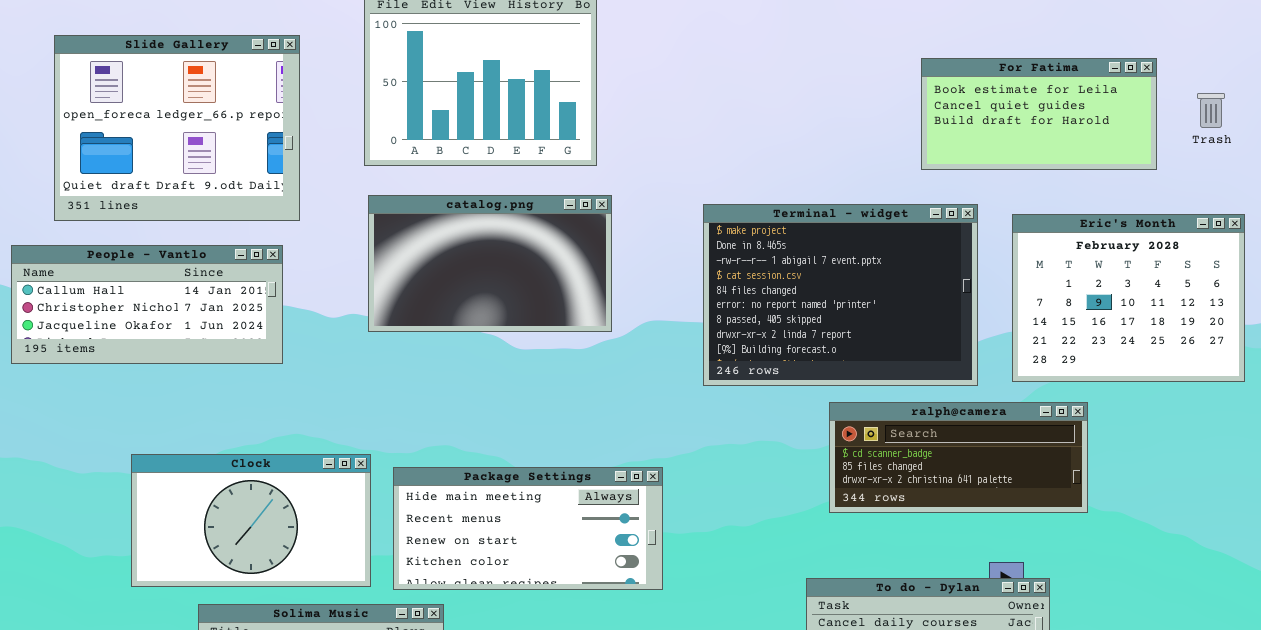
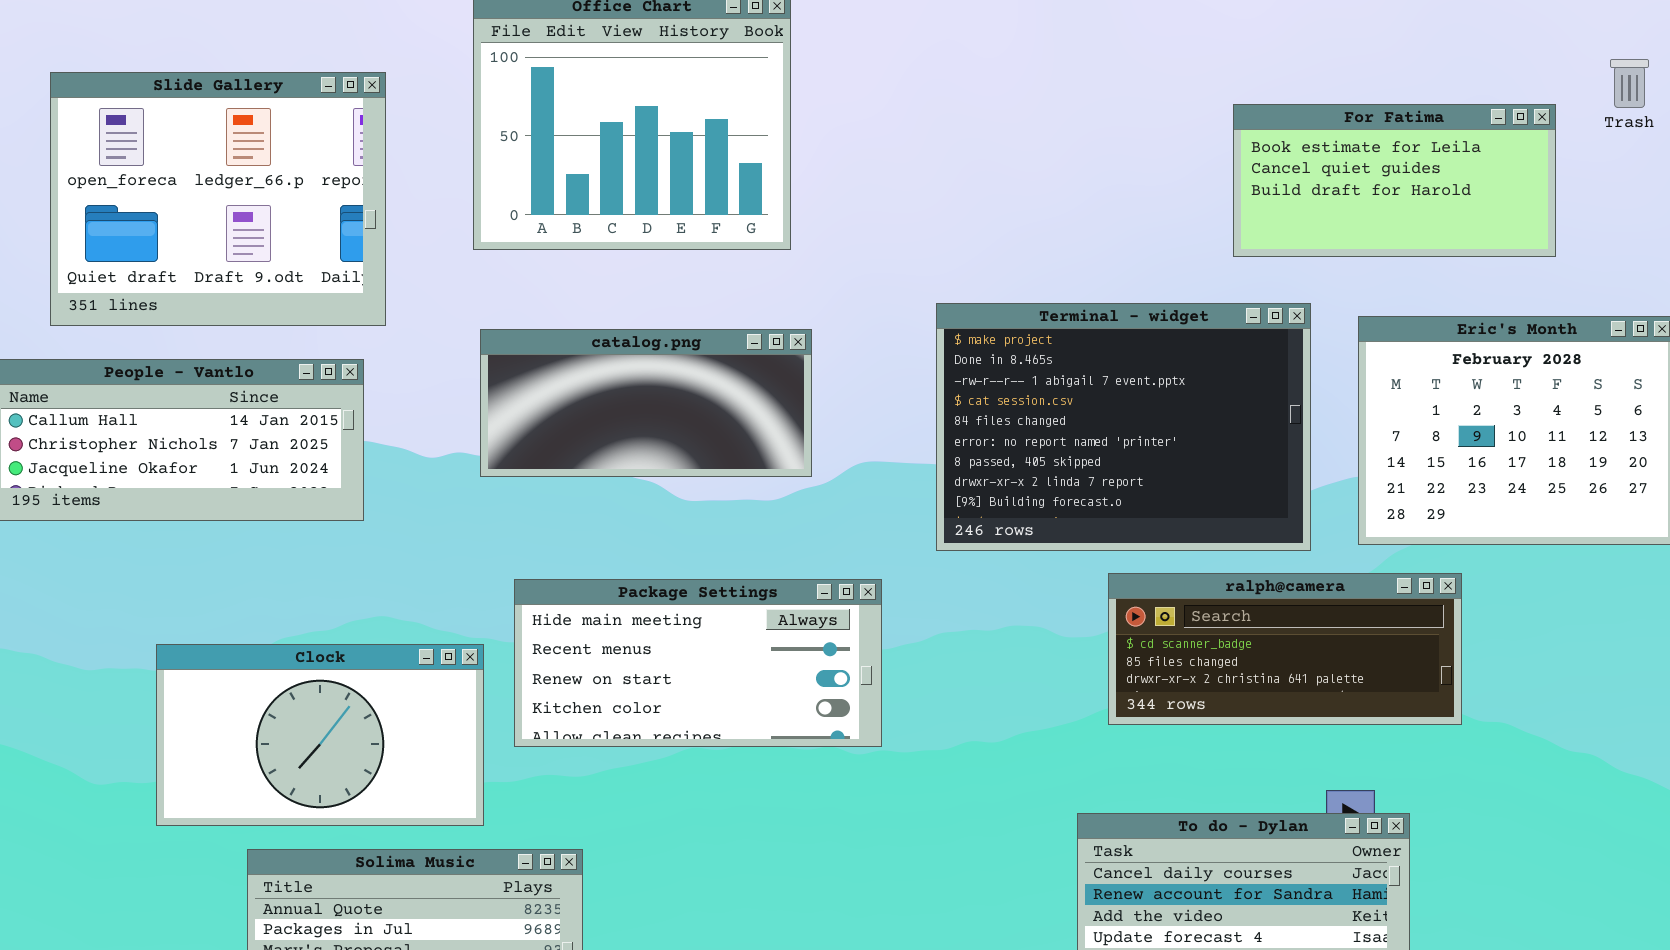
Trash: [1197,93,1225,128] -> [1610,59,1649,108], moved
catalog.png: [368,195,612,332] -> [480,329,812,477], resized
Package Settings: [393,467,663,590] -> [514,579,882,747], moved

